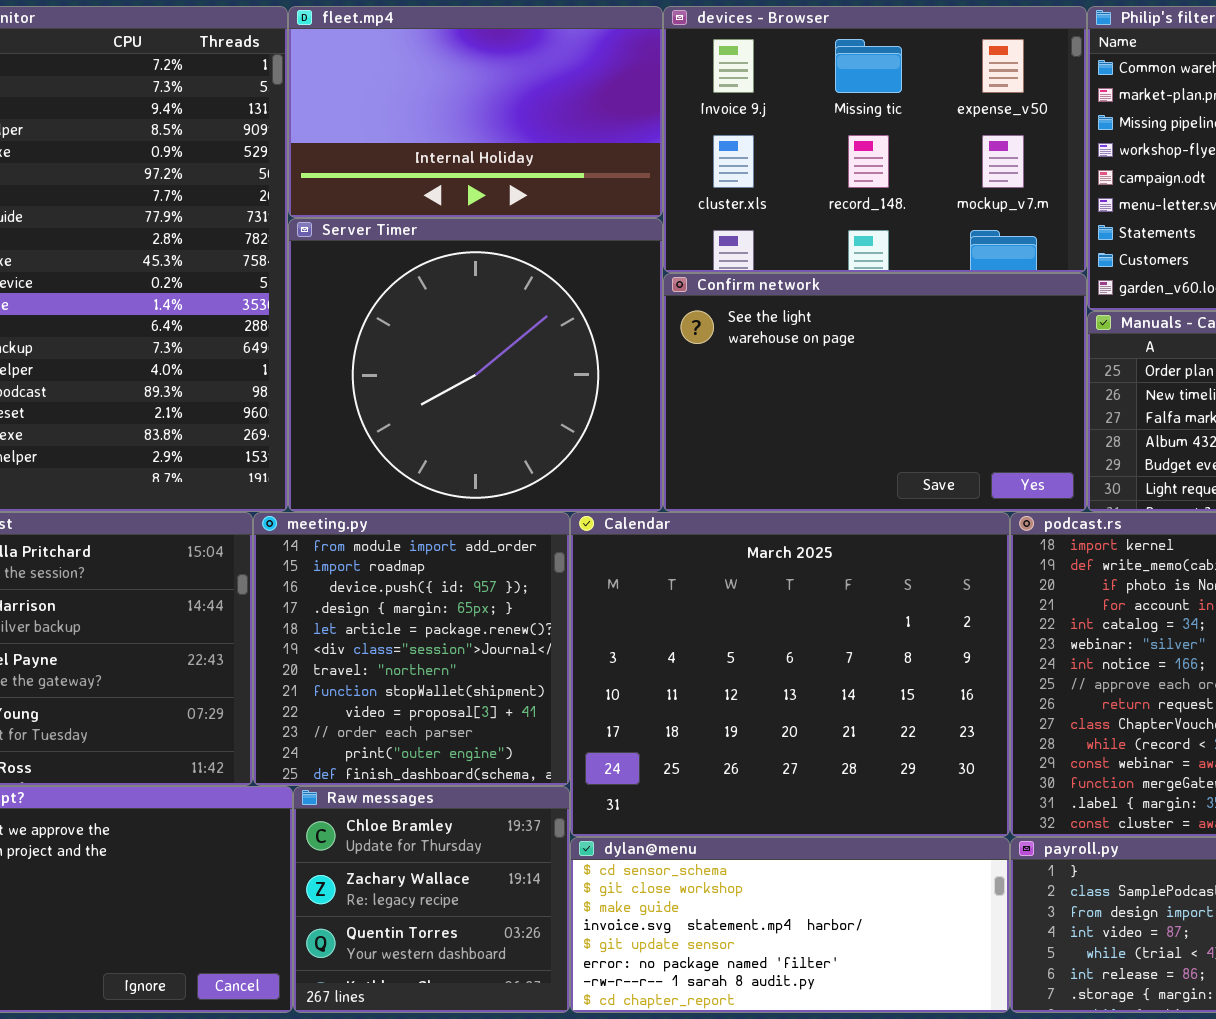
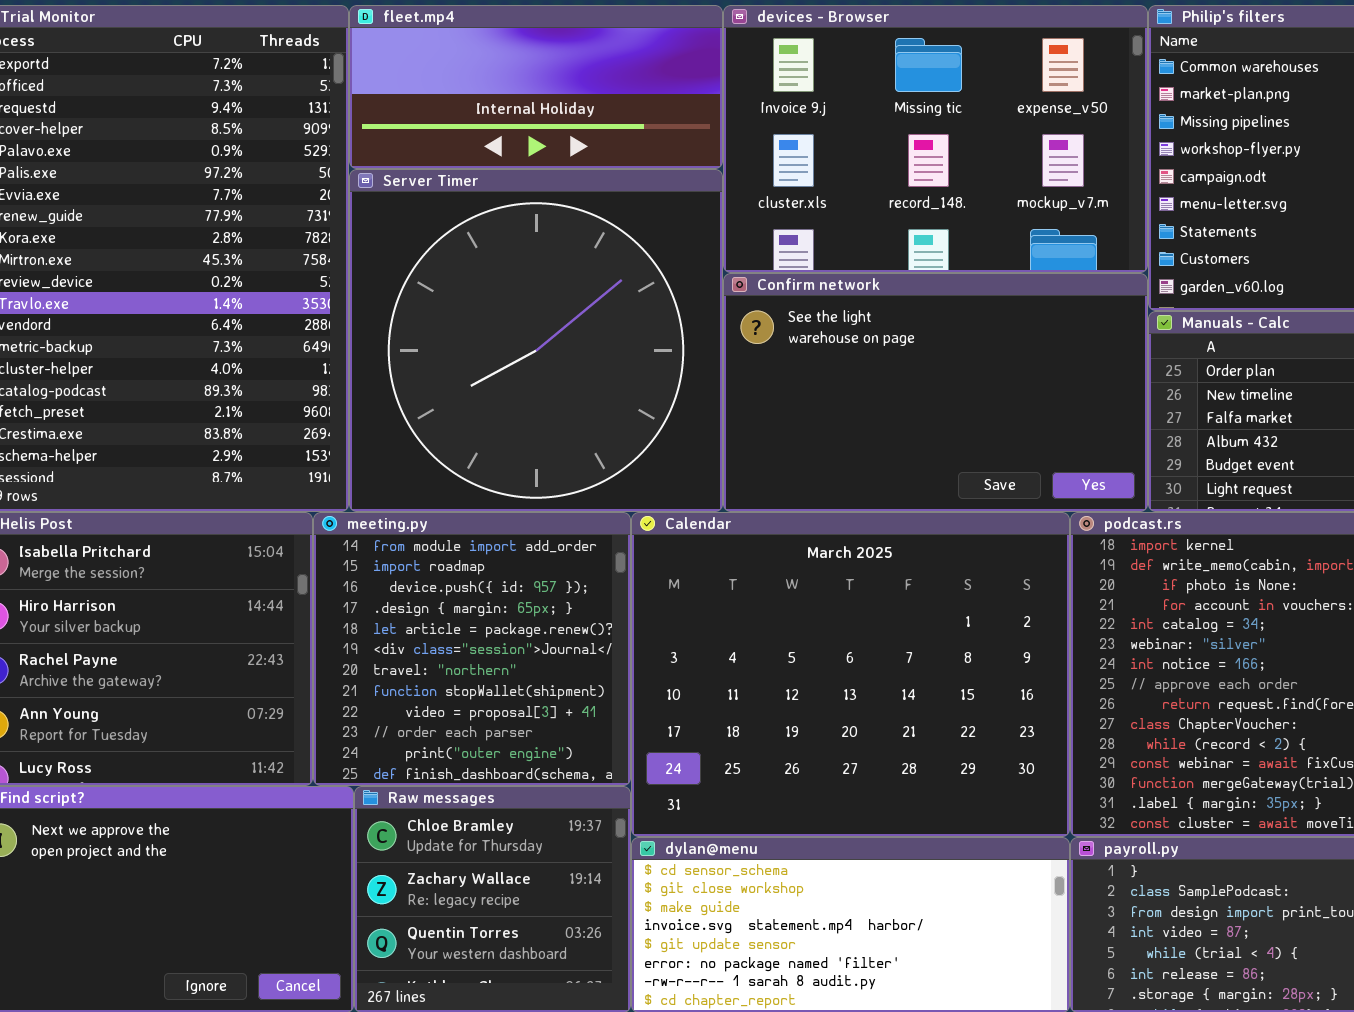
fleet.mp4: [288,6,663,218] -> [349,5,723,169], resized
Server Timer: [288,218,663,512] -> [349,169,723,512], resized

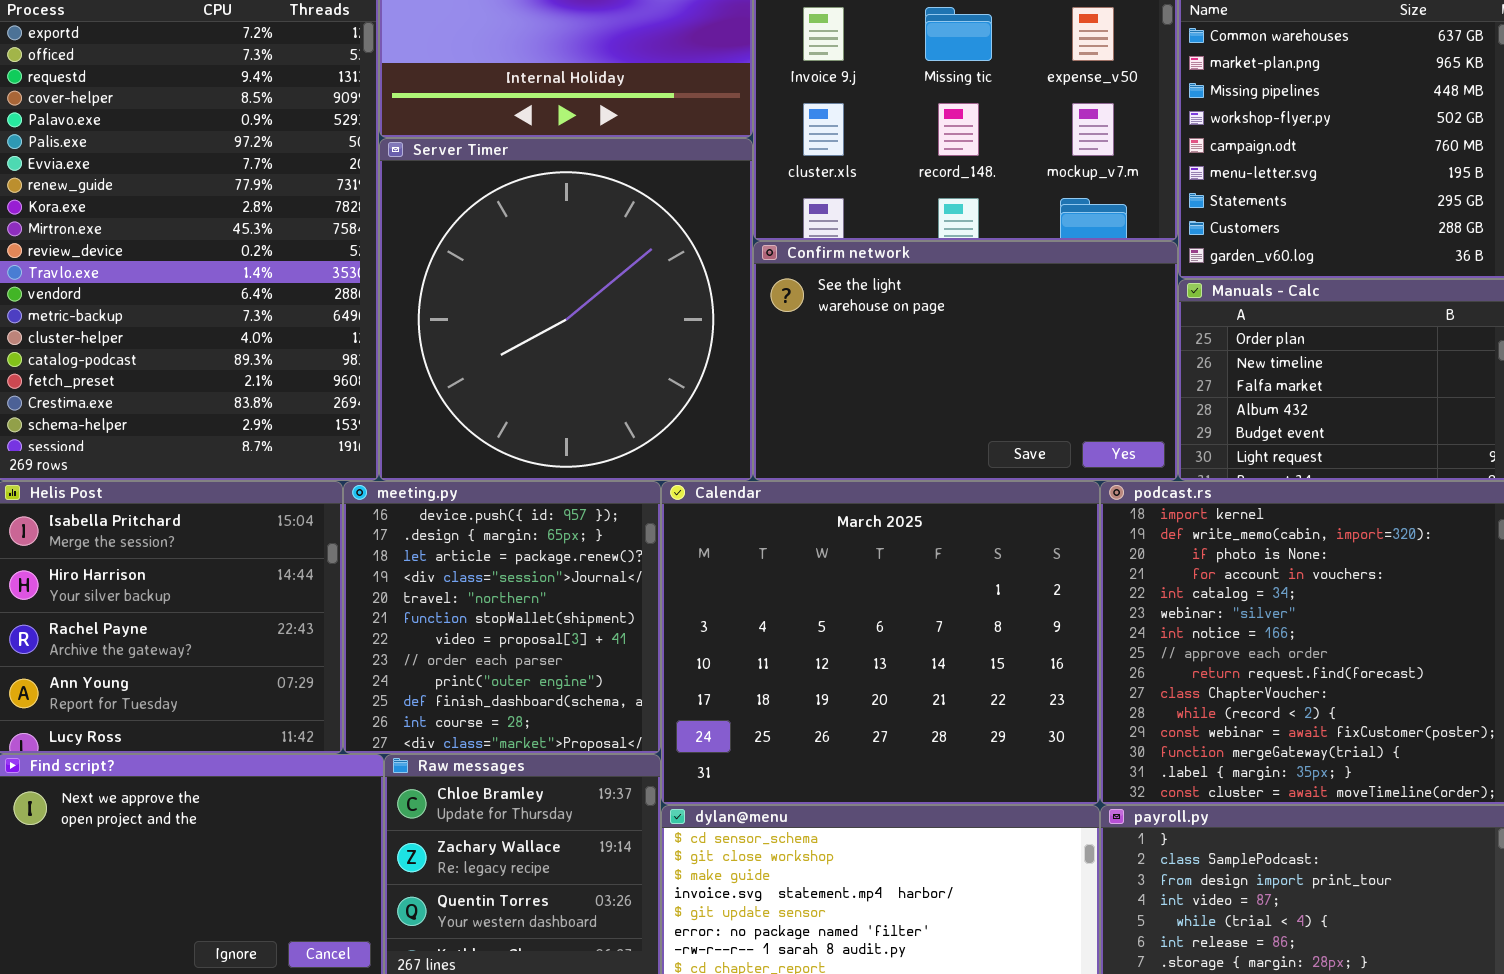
meeting.py: [313,512,631,786] -> [343,481,661,754], scrolled down 2 rows

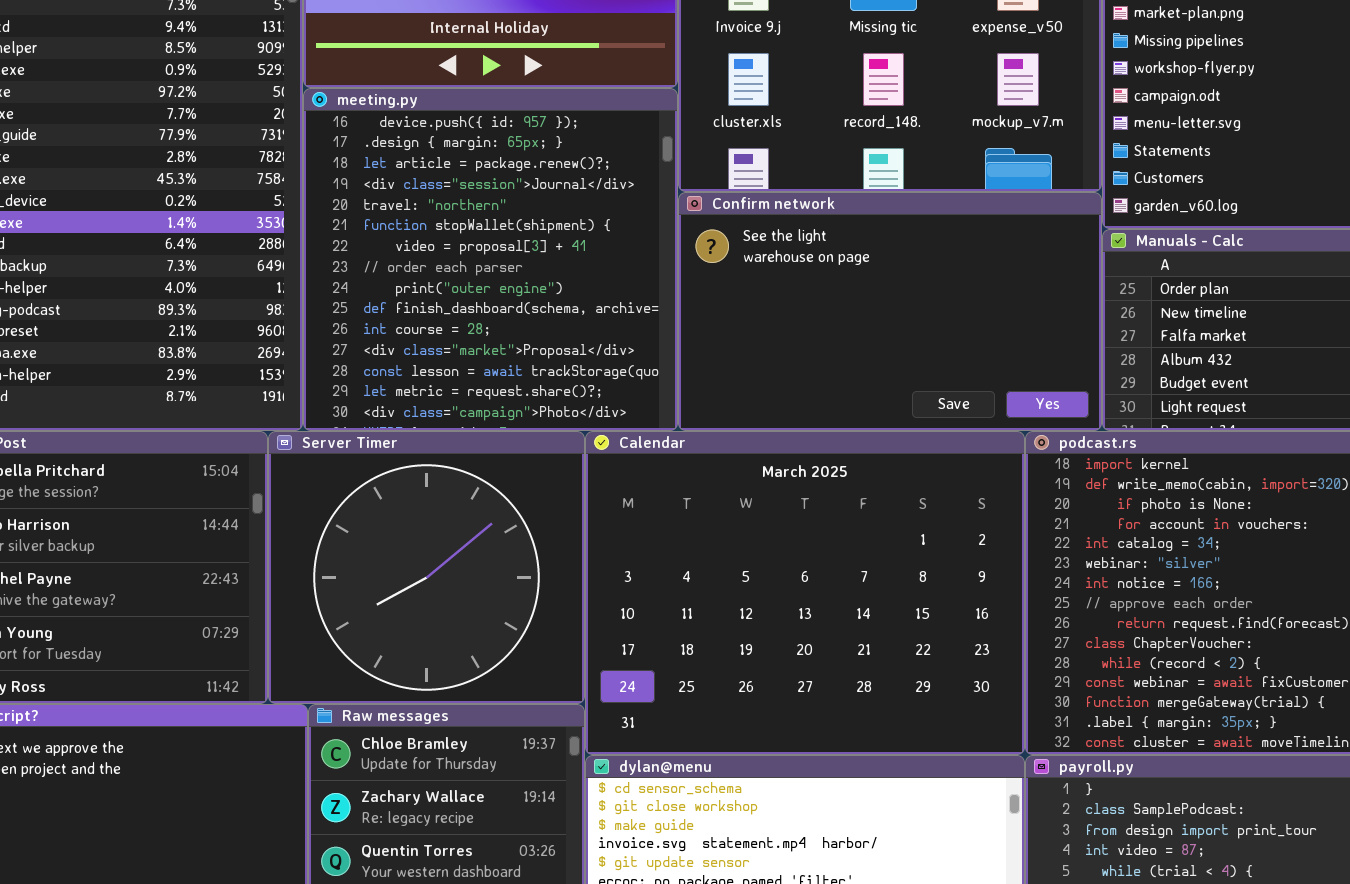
Server Timer: [379,138,753,481] -> [268,431,585,704], moved, resized
meeting.py: [343,481,661,754] -> [303,88,678,431], moved, resized

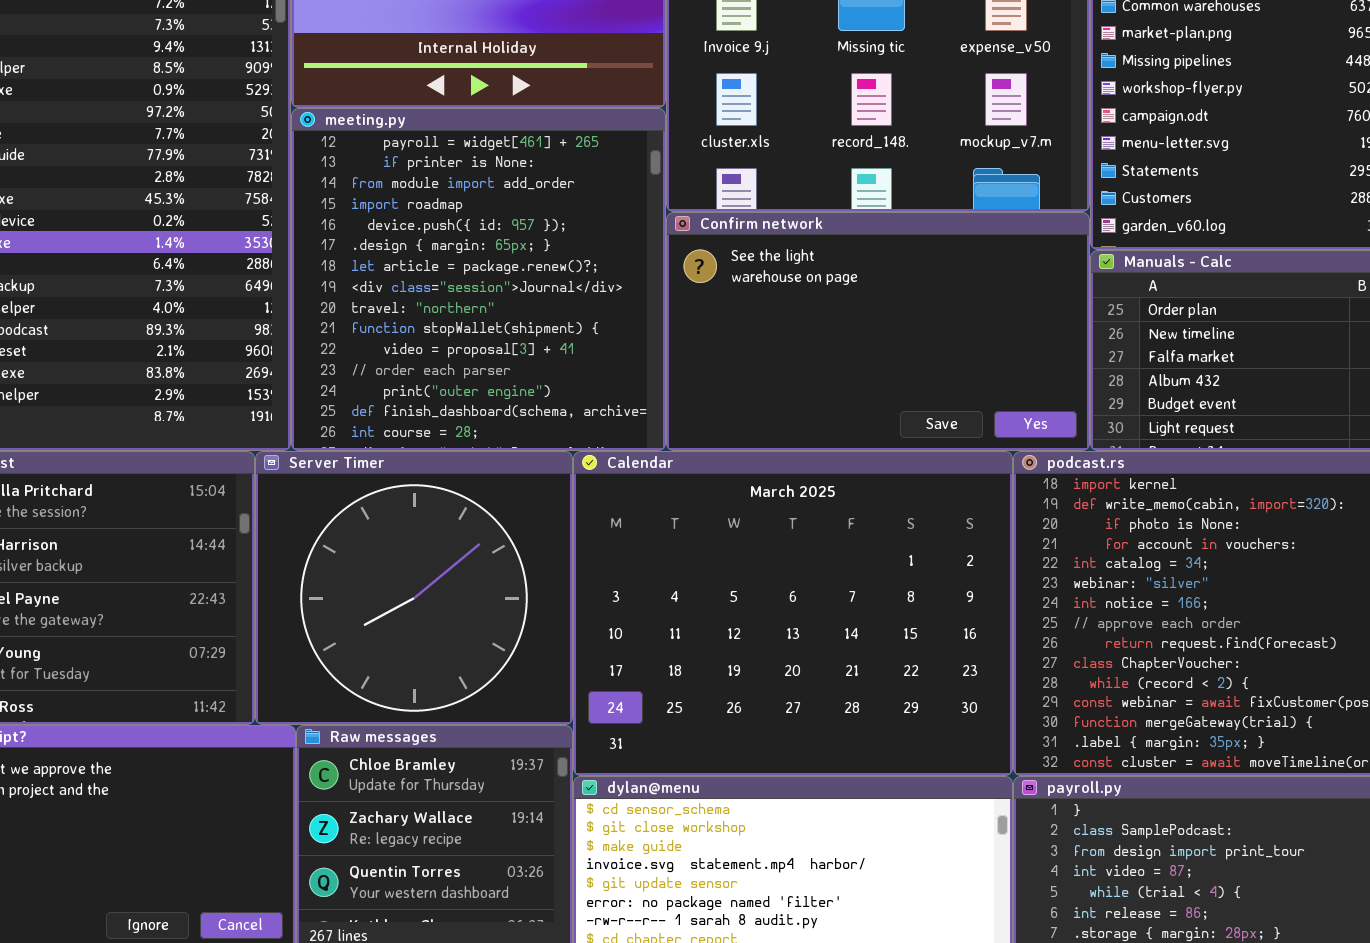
meeting.py: [303,88,678,431] -> [291,108,666,451], scrolled up 4 rows

